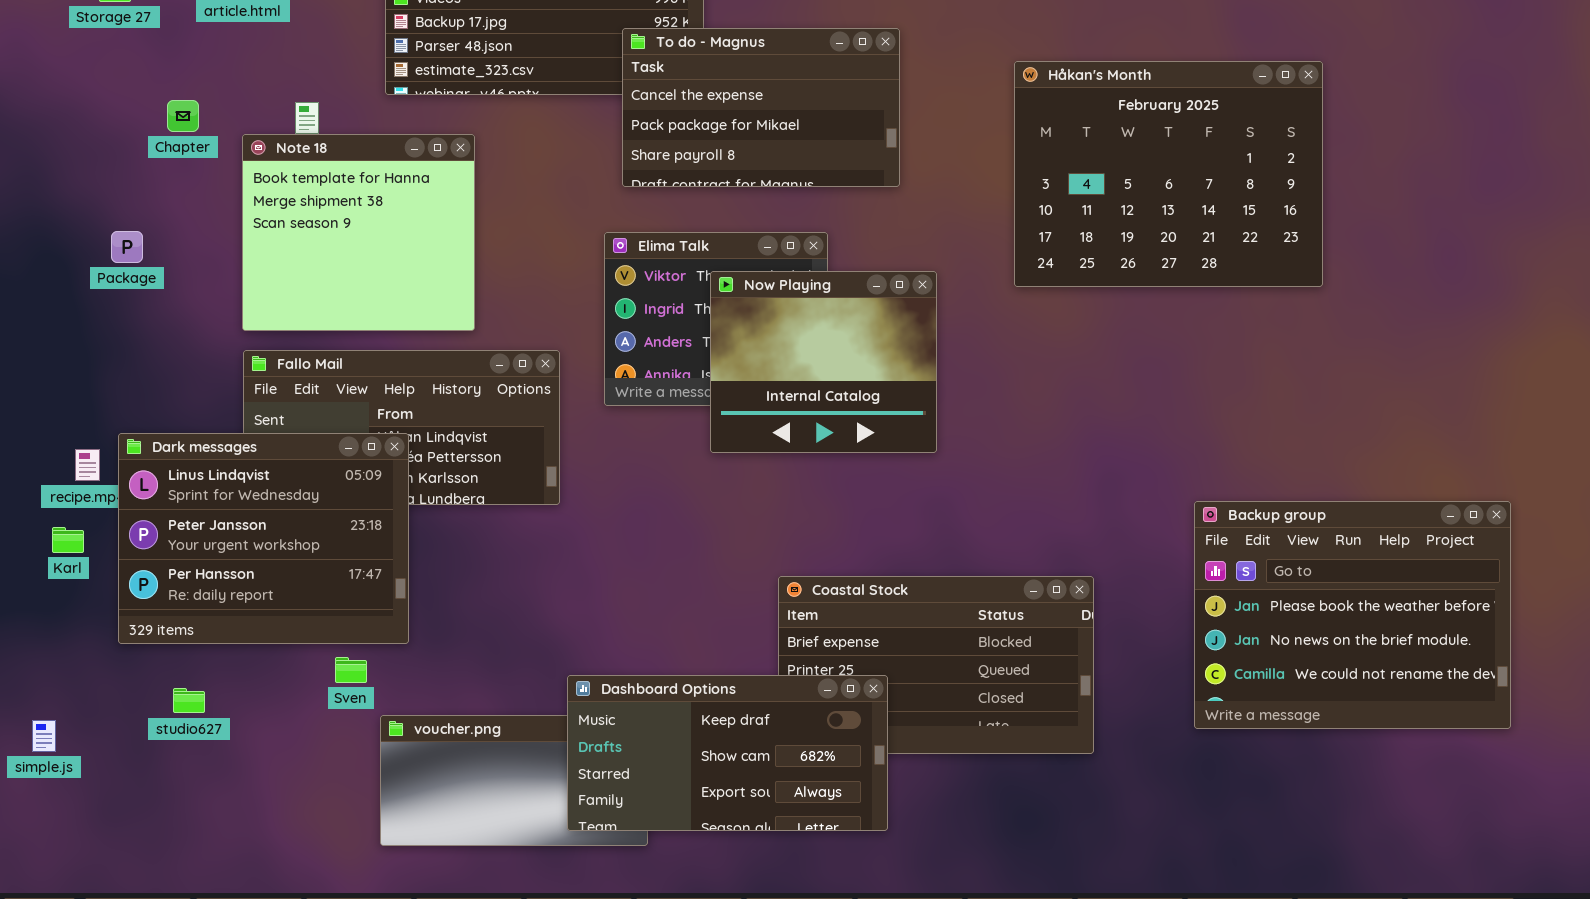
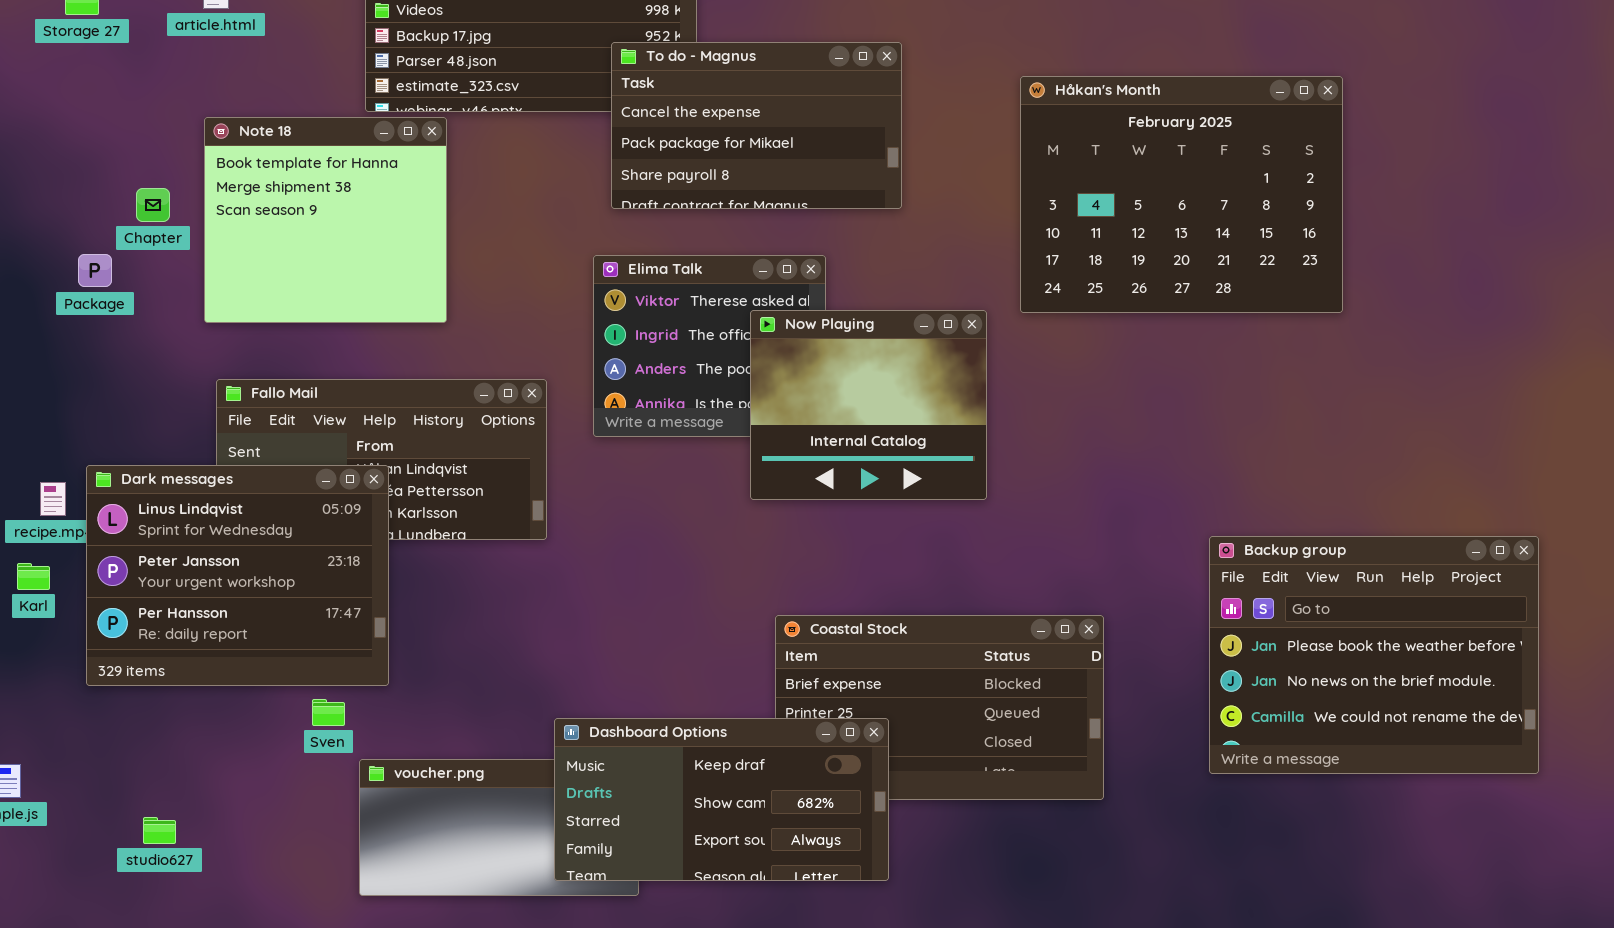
Chapter: [167,100,199,132] -> [136,188,170,222], moved
Note 18: [242,134,475,331] -> [204,117,447,323], moved
Now Playing: [710,271,937,453] -> [750,310,987,500], moved
studio627: [173,688,205,713] -> [143,817,176,844], moved

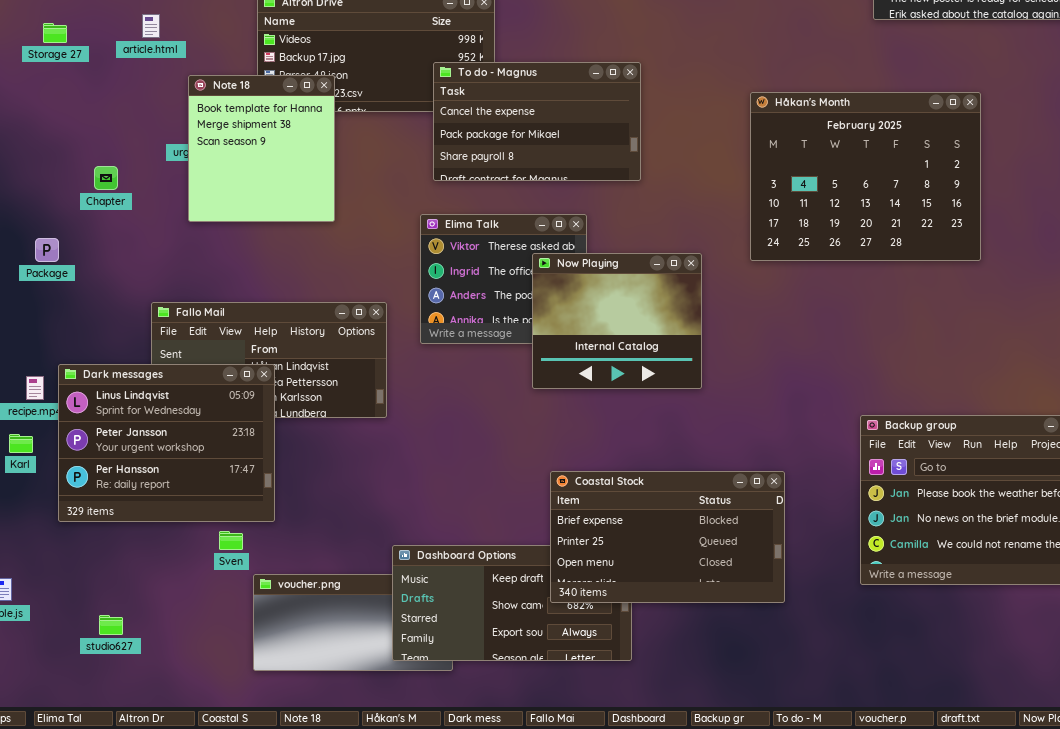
Håkan's Month: [1020,76,1343,313] -> [750,92,981,261], moved
Note 18: [204,117,447,323] -> [188,75,335,222], moved, resized
Package: [78,254,112,287] -> [35,238,59,262], moved
Coastal Stock: [775,615,1104,800] -> [550,471,785,603], raised

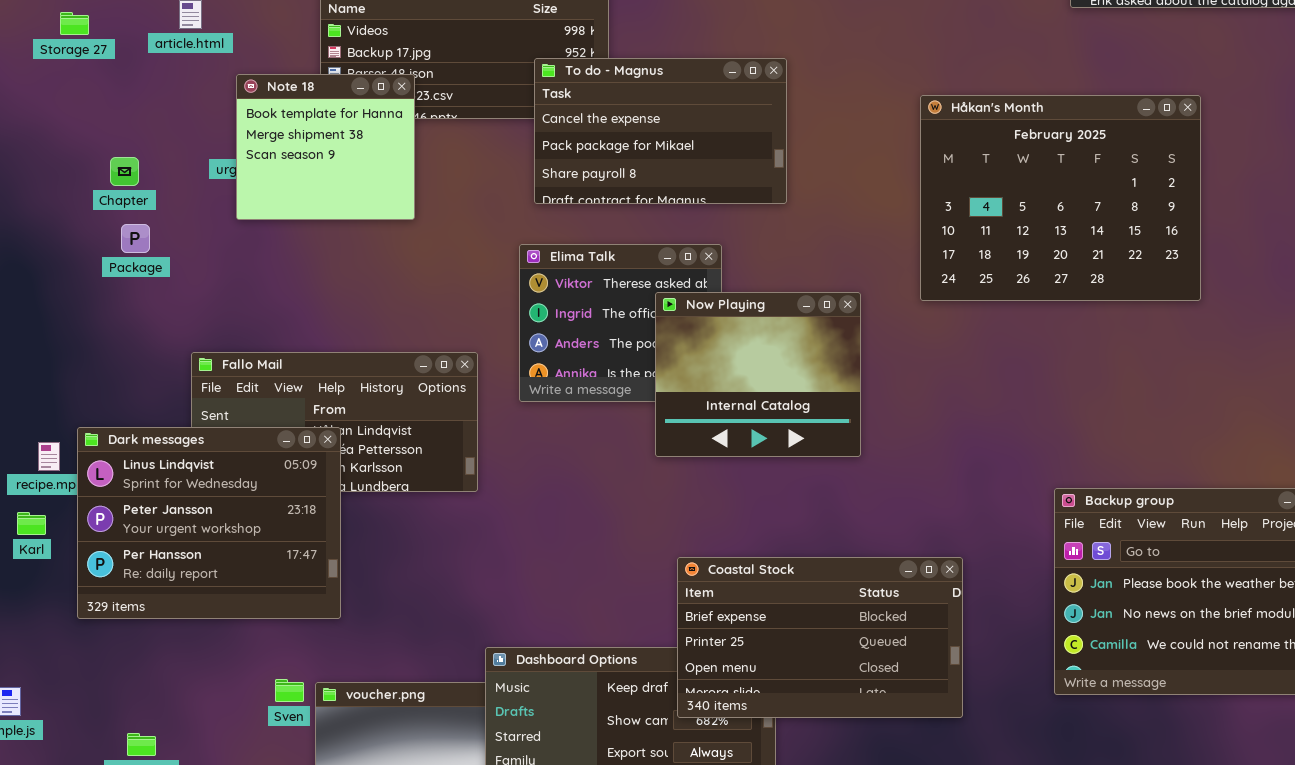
Note 18: [188,75,335,222] -> [236,74,415,220], resized
Chapter: [94,166,118,190] -> [110,157,139,186], moved
Package: [35,238,59,262] -> [121,224,150,253], moved
Sven: [219,531,243,550] -> [275,679,304,702], moved

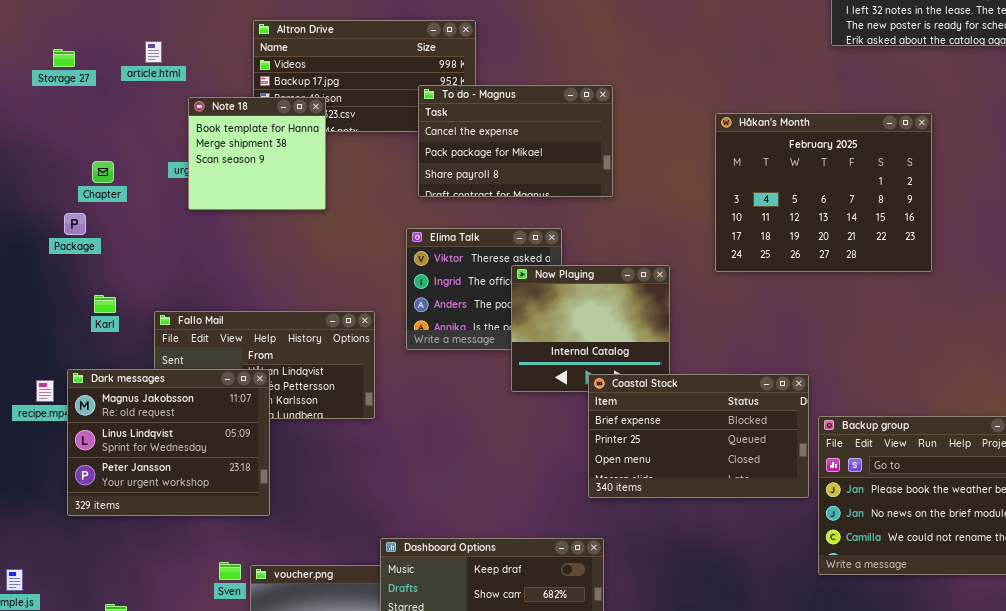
Package: [121,224,150,253] -> [64,213,86,235], moved
Dark messages: [77,427,341,619] -> [67,369,270,516], scrolled up 1 row
Karl: [17,512,46,535] -> [94,295,116,313], moved
Coastal Stock: [677,557,963,718] -> [588,374,809,498], moved

